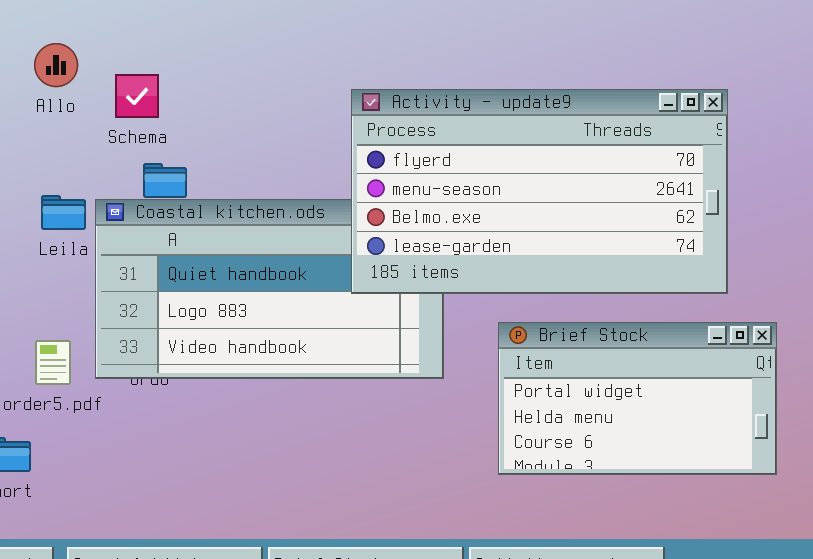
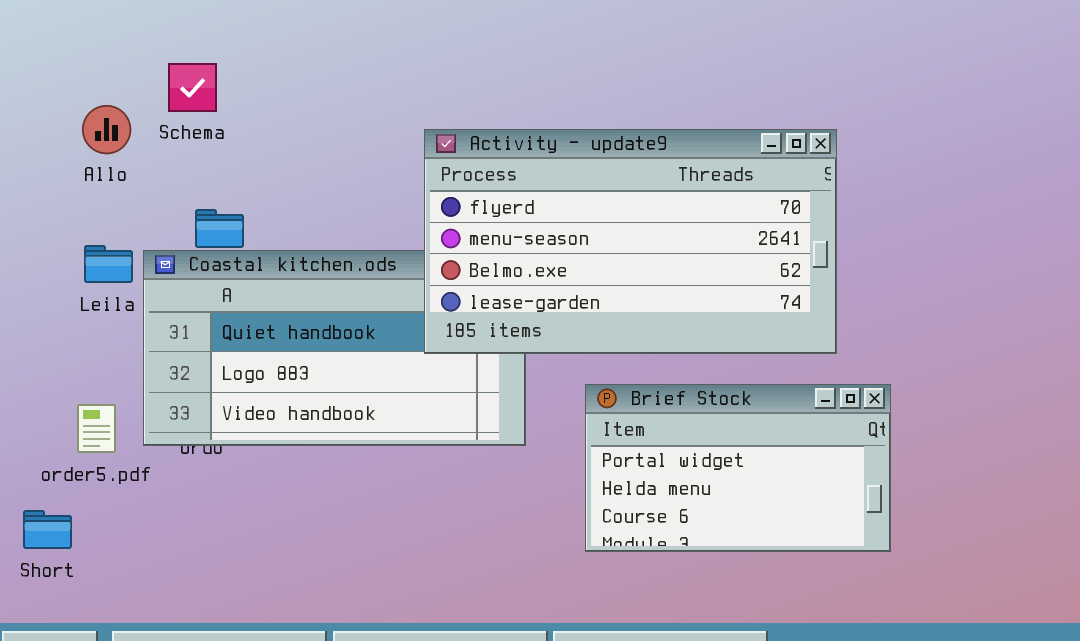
Allo: [34,43,78,87] -> [82,105,131,154], moved
Schema: [115,74,159,118] -> [168,63,217,112], moved

